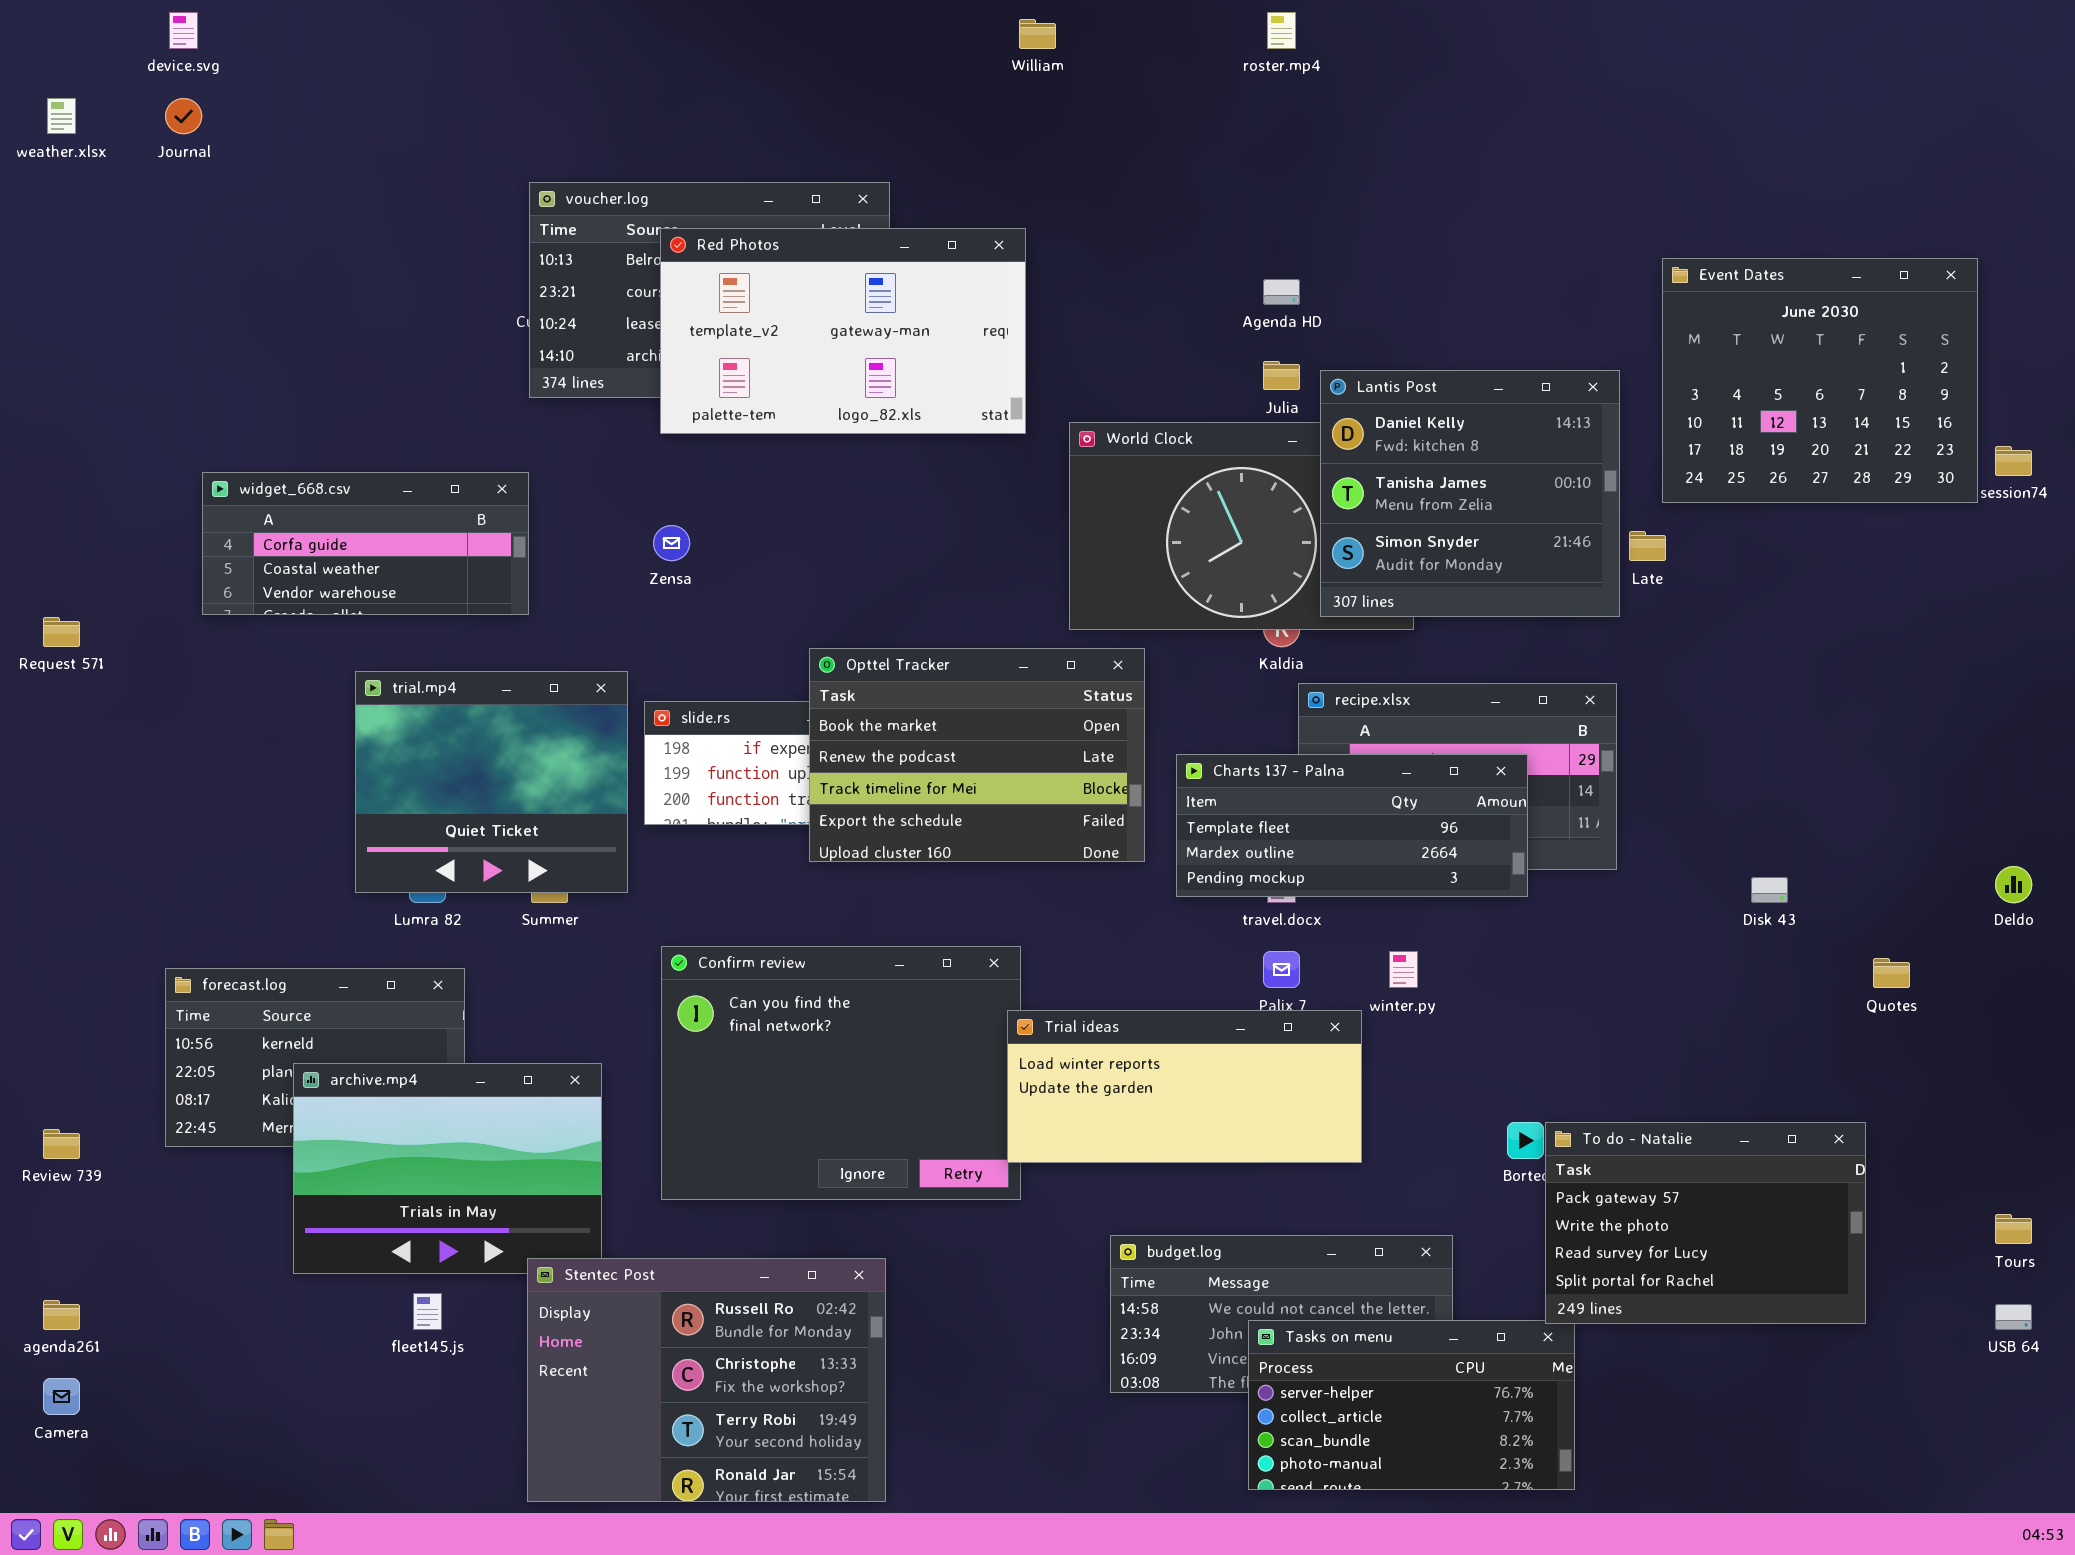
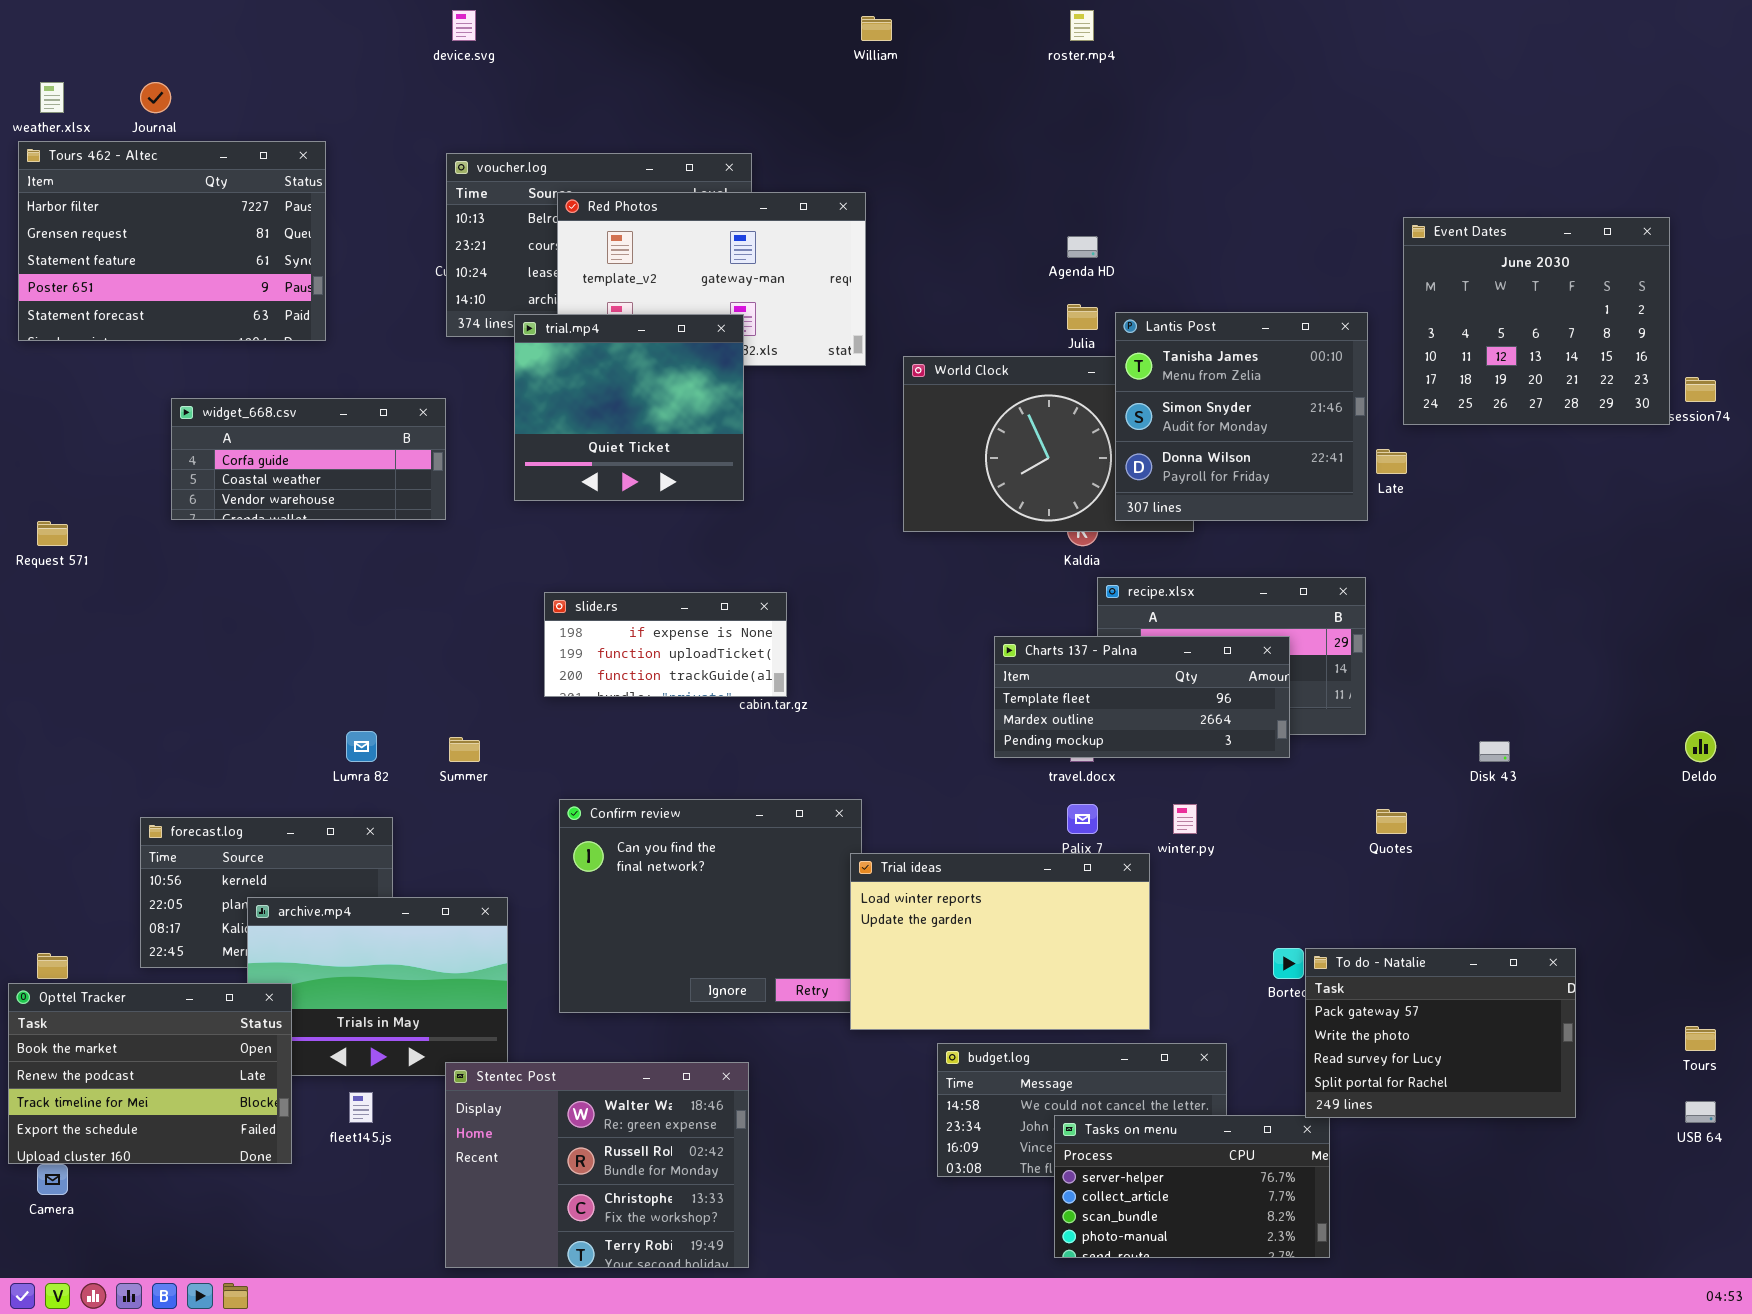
device.svg: [169,12,198,49] -> [452,10,476,41], moved
Tours 462 - Altec: none -> [18,141,326,341], opened
Lantis Post: [1320,370,1620,617] -> [1115,312,1368,521], scrolled down 1 row
Opttel Tracker: [809,648,1145,862] -> [8,983,292,1164], moved
trial.mp4: [355,671,628,893] -> [514,314,744,501], moved
Quotes: [1873,958,1910,988] -> [1376,809,1407,834], moved
Trial ideas: [1007,1010,1362,1163] -> [850,853,1150,1030], resized
Stentec Post: [527,1258,886,1502] -> [445,1062,749,1268], scrolled up 1 row

